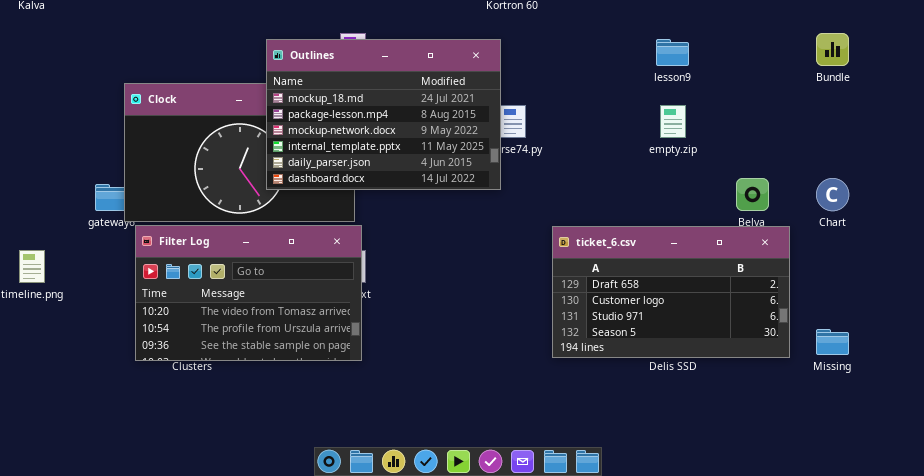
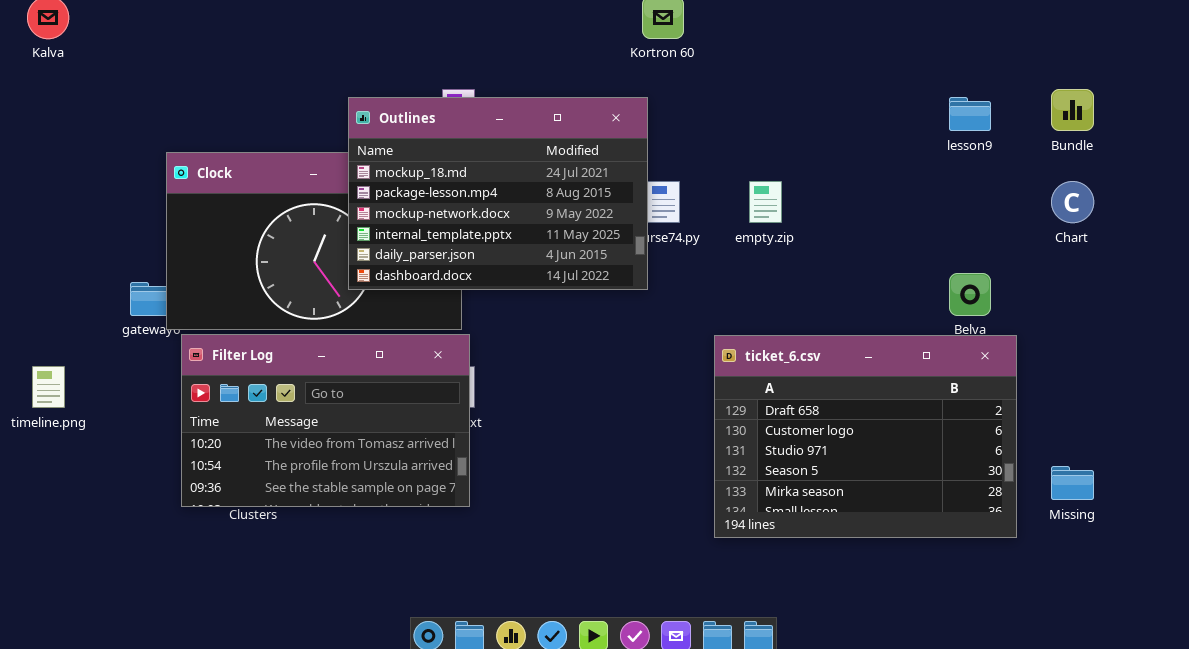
lesson9: [656,39,689,66] -> [949,97,991,131], moved
empty.zip: [660,105,686,138] -> [749,181,782,223], moved
Chart: [816,178,849,211] -> [1051,181,1094,223], moved
ticket_6.csv: [552,226,790,358] -> [714,335,1017,538], resized

